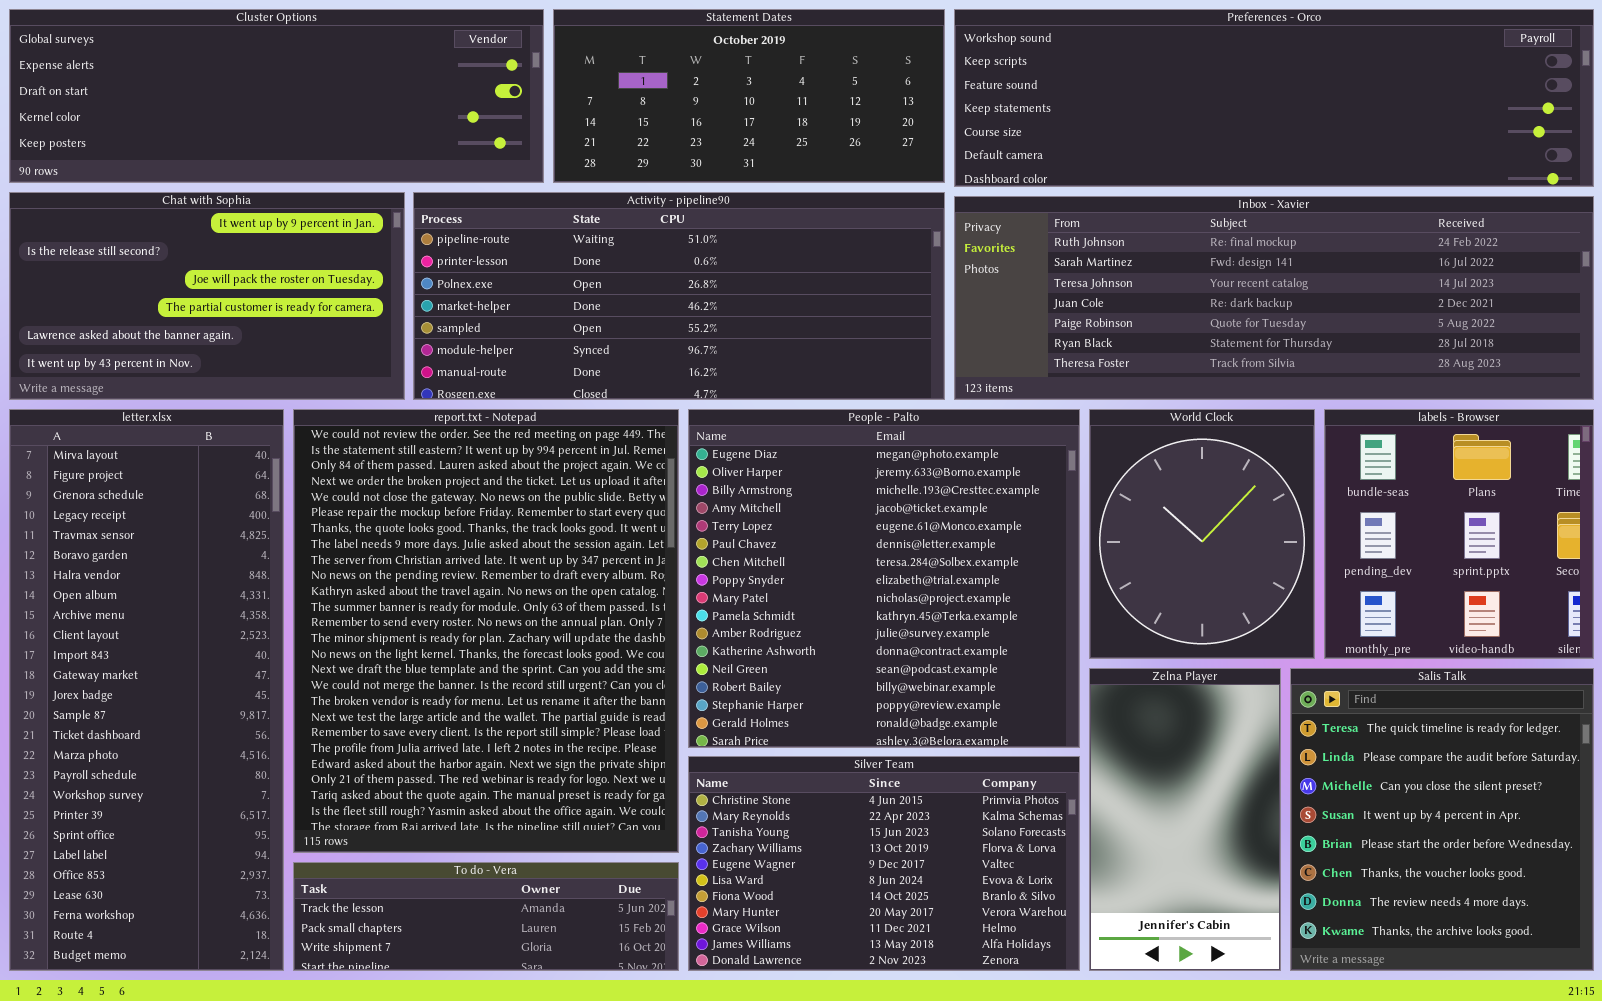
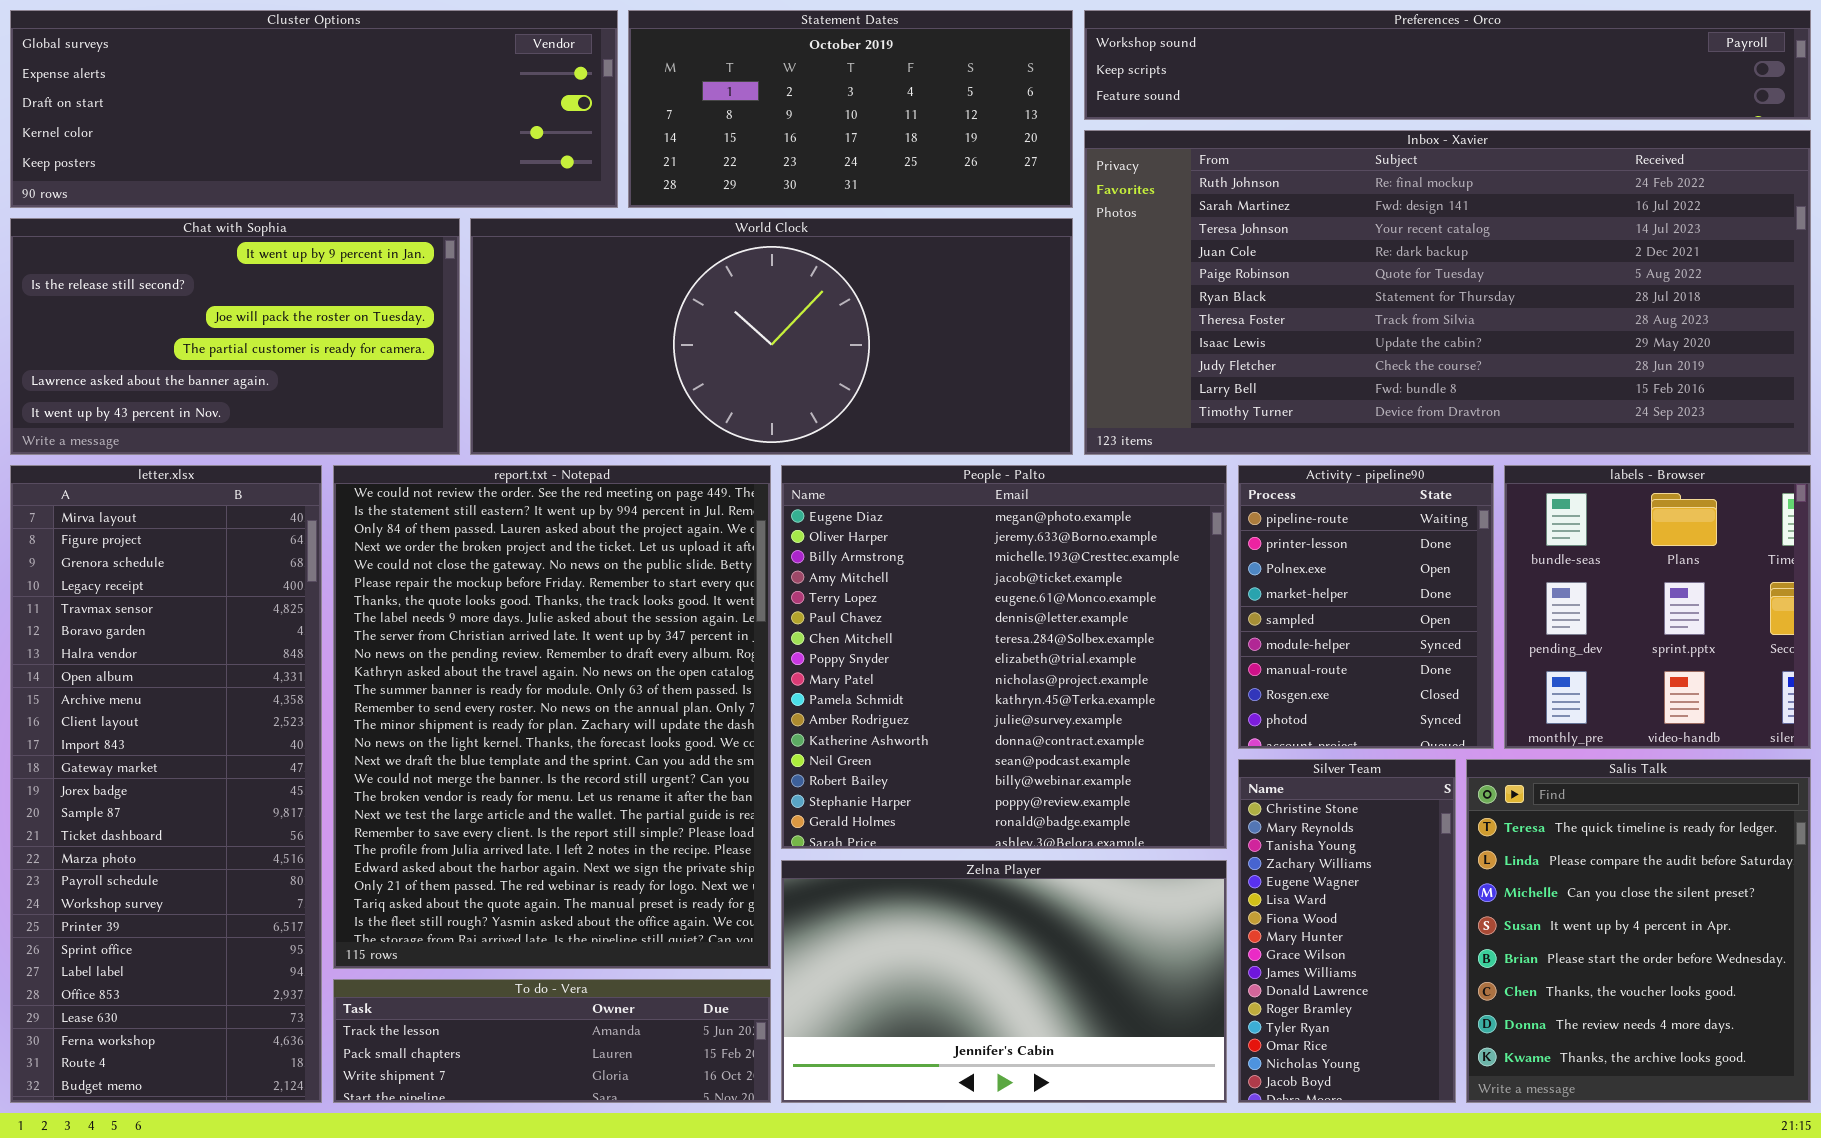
Preferences - Orco: [954,9,1594,187] -> [1084,10,1811,120], resized
Activity - pipeline90: [413,192,945,400] -> [1238,465,1494,749], moved, resized
Inbox - Xavier: [954,196,1594,400] -> [1084,130,1811,455], resized
World Clock: [1089,409,1315,659] -> [470,218,1073,455], moved, resized
Zelna Player: [1089,668,1281,971] -> [781,860,1227,1103], moved, resized
Silver Team: [688,756,1080,971] -> [1238,759,1456,1103], moved, resized

